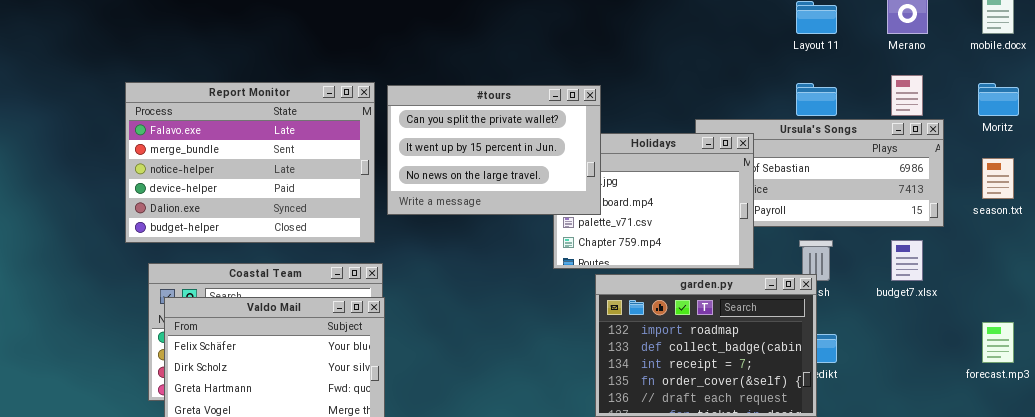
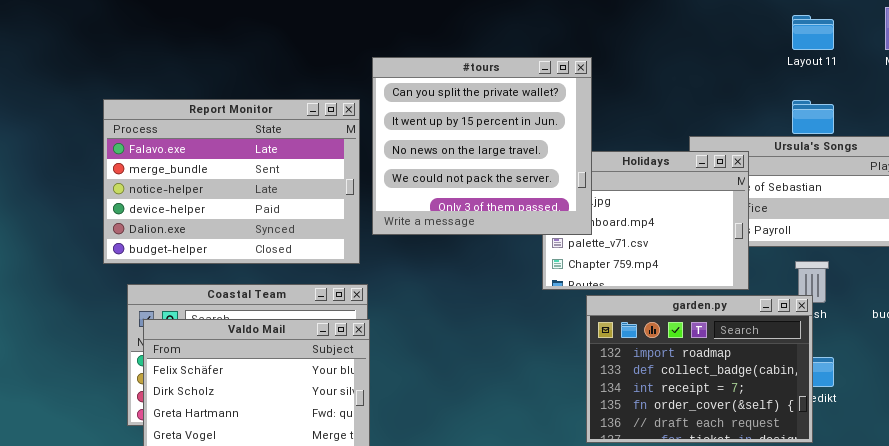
#tours: [387,85,601,215] -> [372,57,592,235], resized

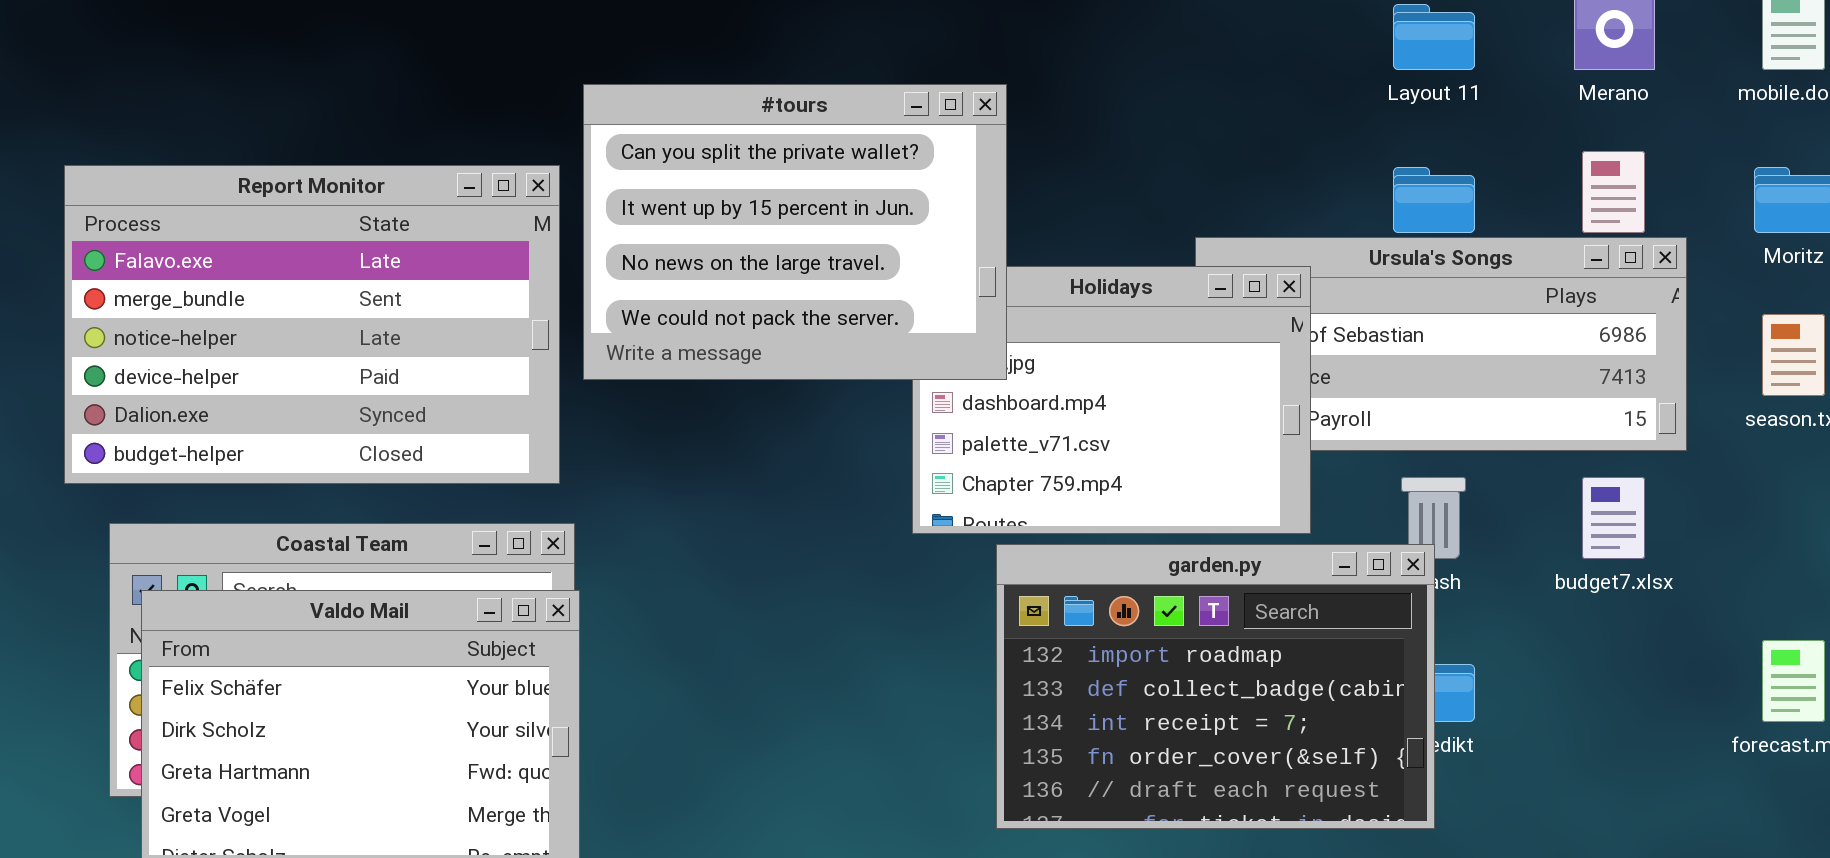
#tours: [372,57,592,235] -> [583,84,1007,380], resized

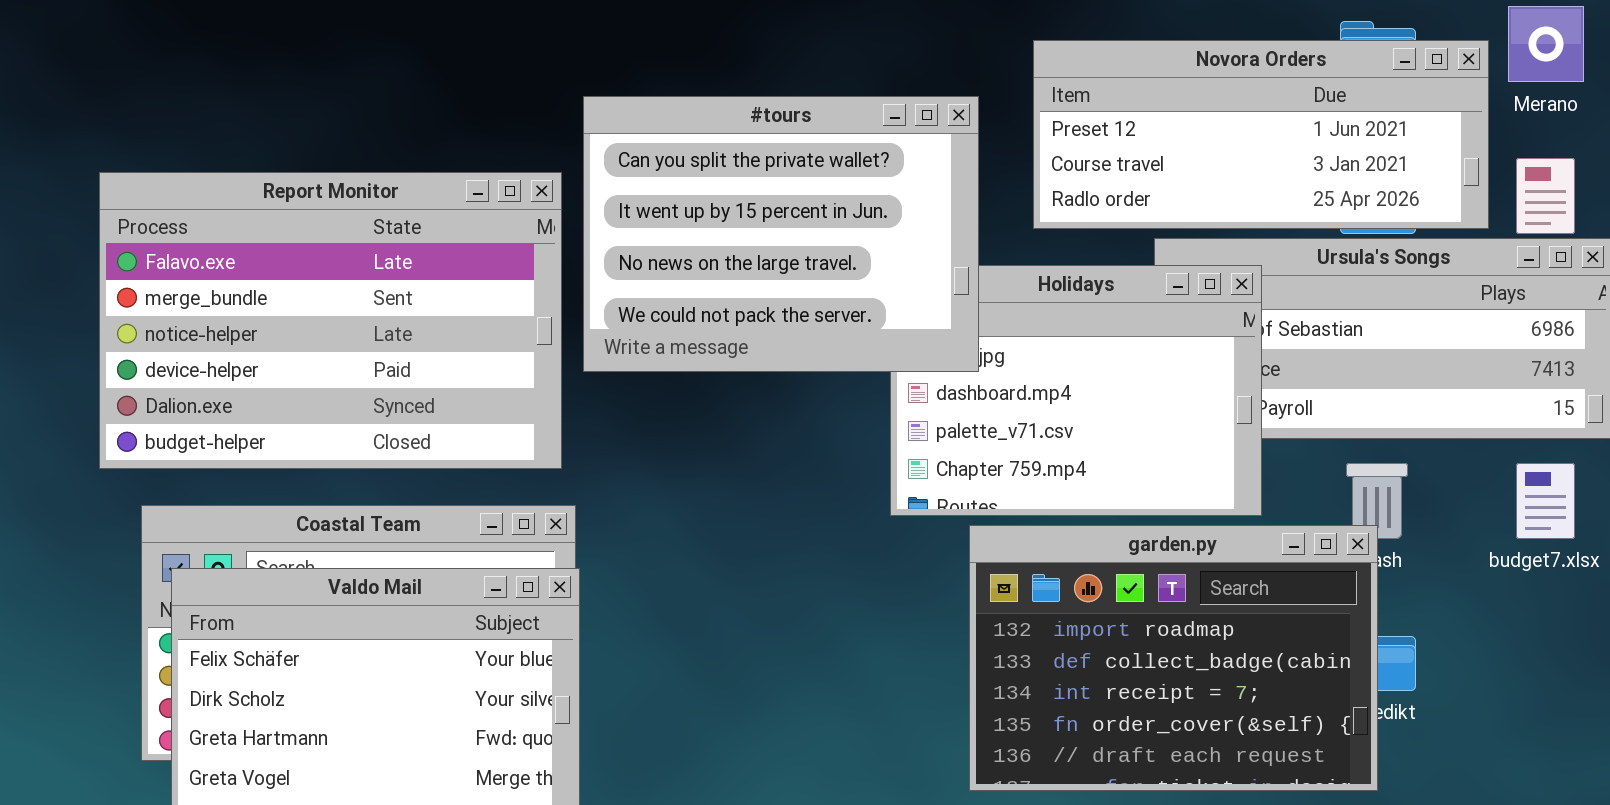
Novora Orders: none -> [1033,40,1489,229], opened

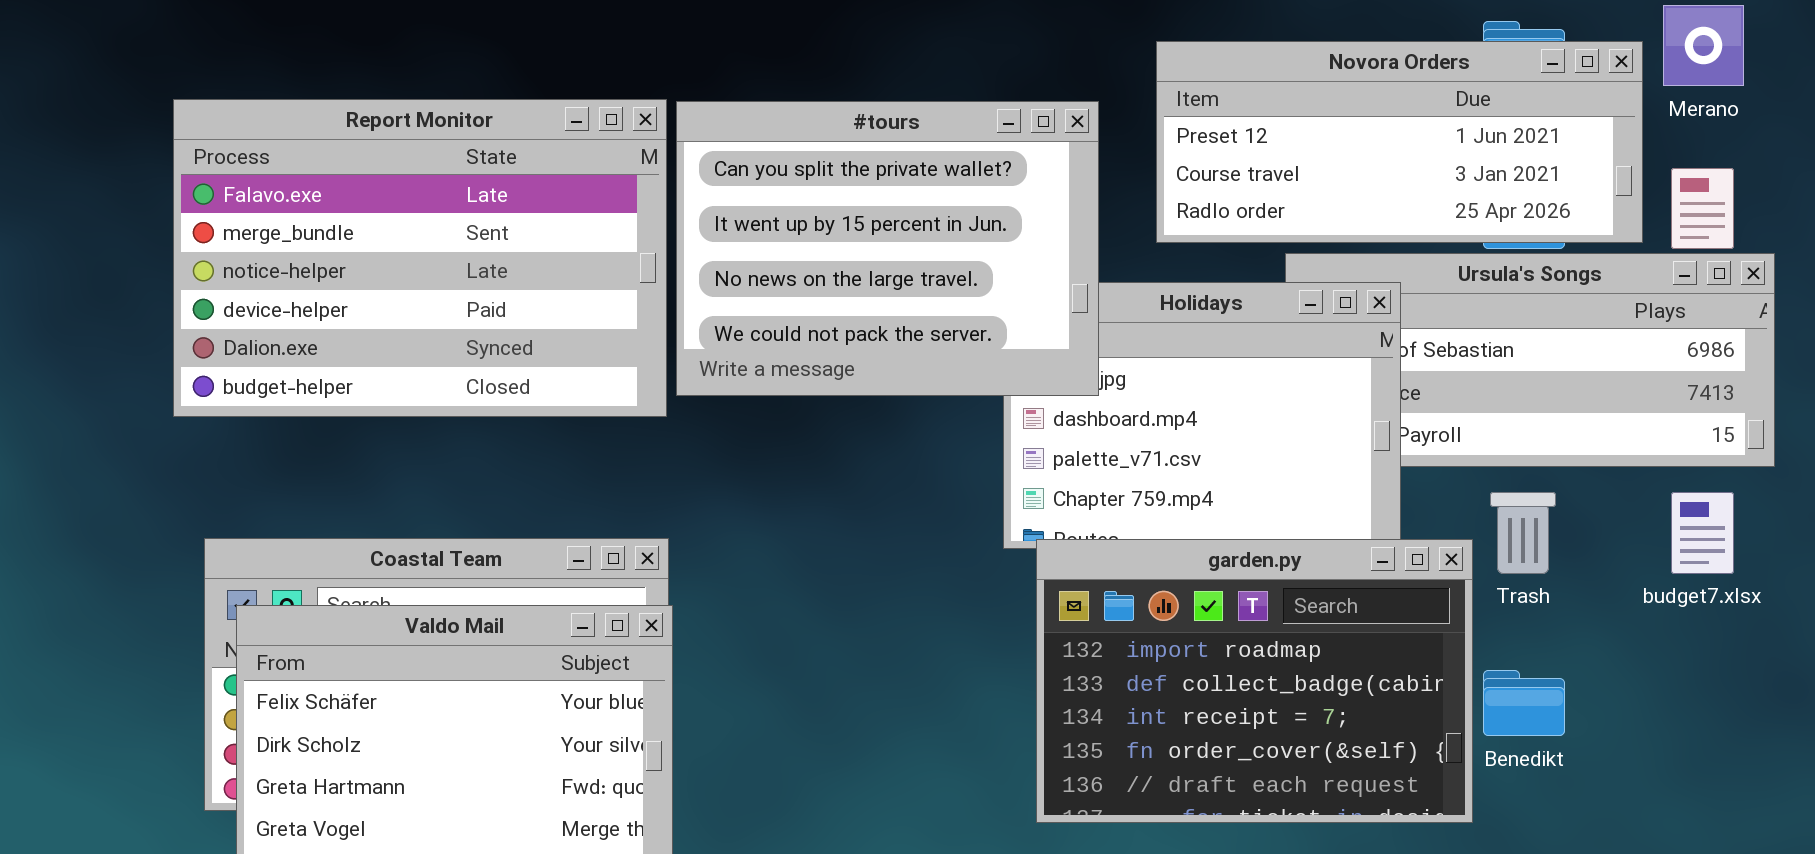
Report Monitor: [99,172,562,469] -> [173,99,667,417], moved
garden.py: [969,525,1378,791] -> [1036,539,1473,823], moved

